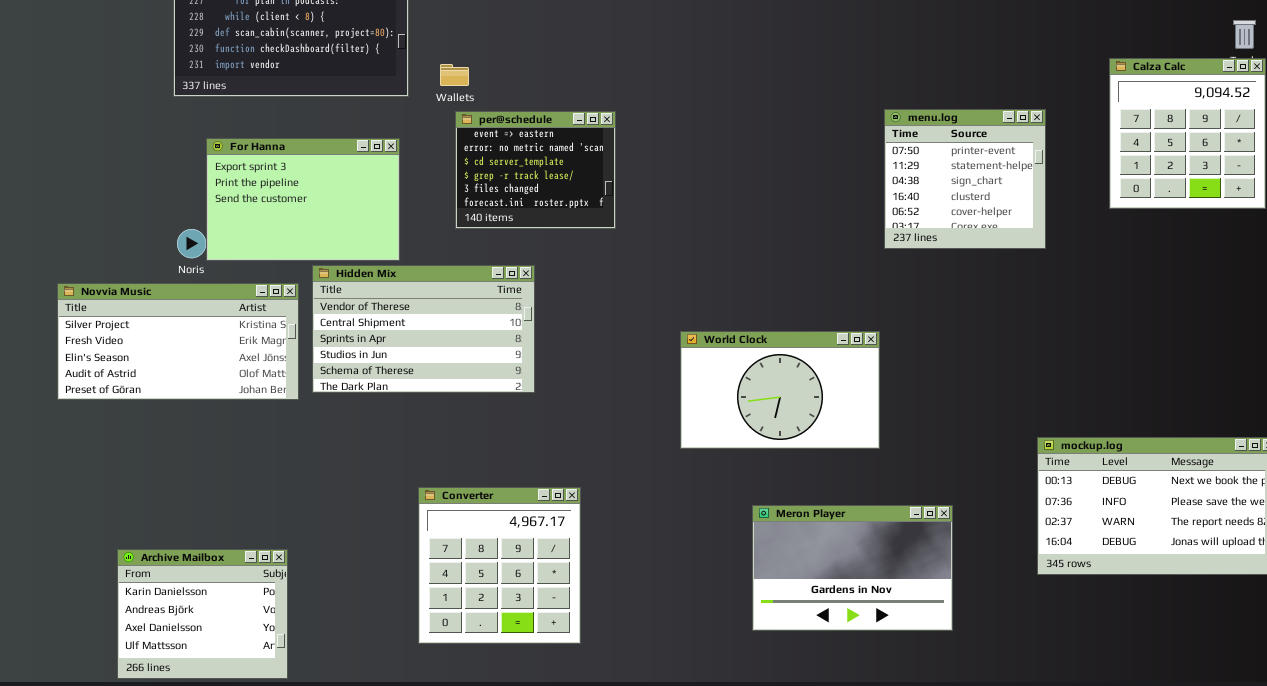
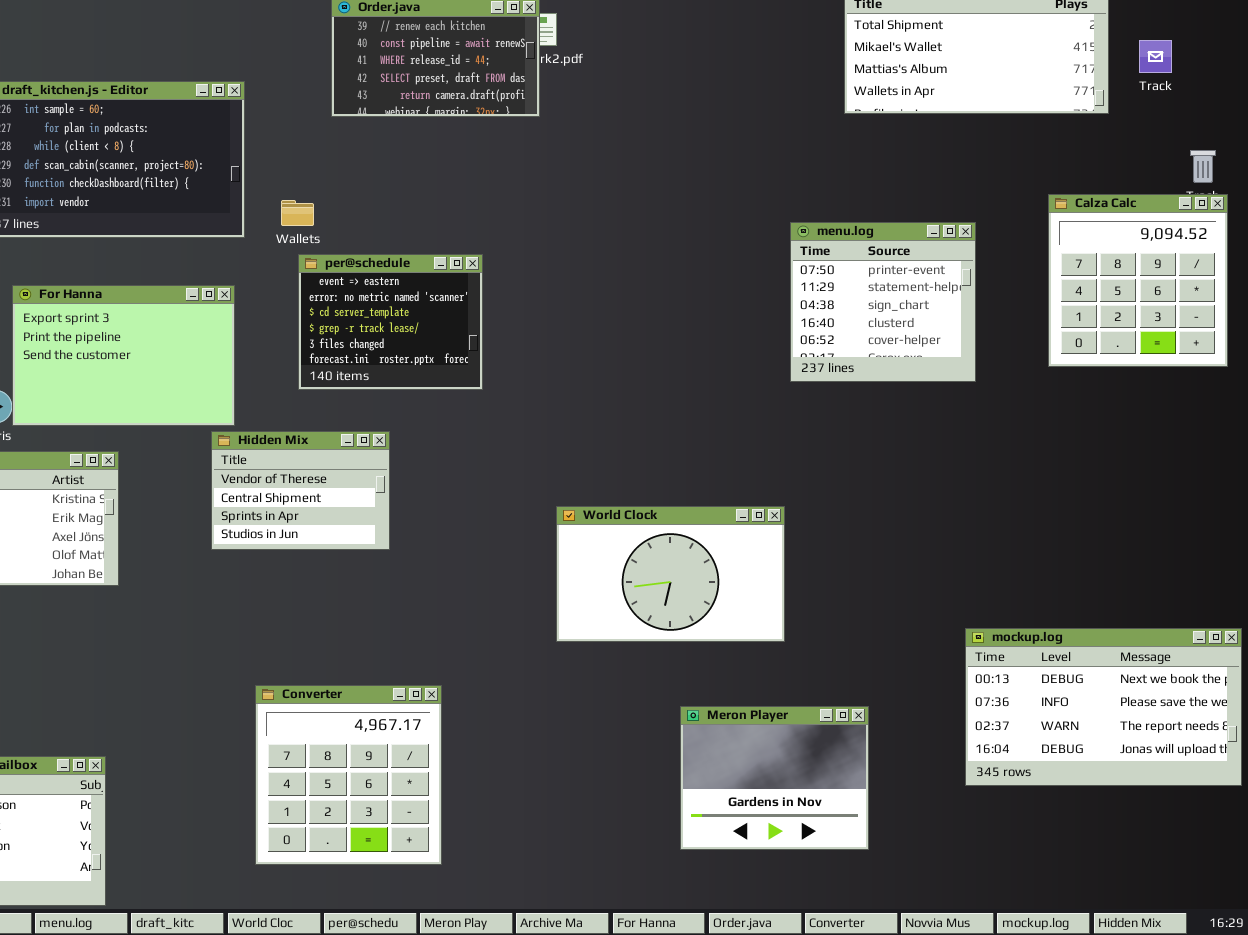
menu.log: [884,109,1046,249] -> [790,222,976,382], moved
Hidden Mix: [312,265,535,393] -> [211,431,390,550], resized
Meron Player: [752,505,953,631] -> [680,706,869,850], resized

